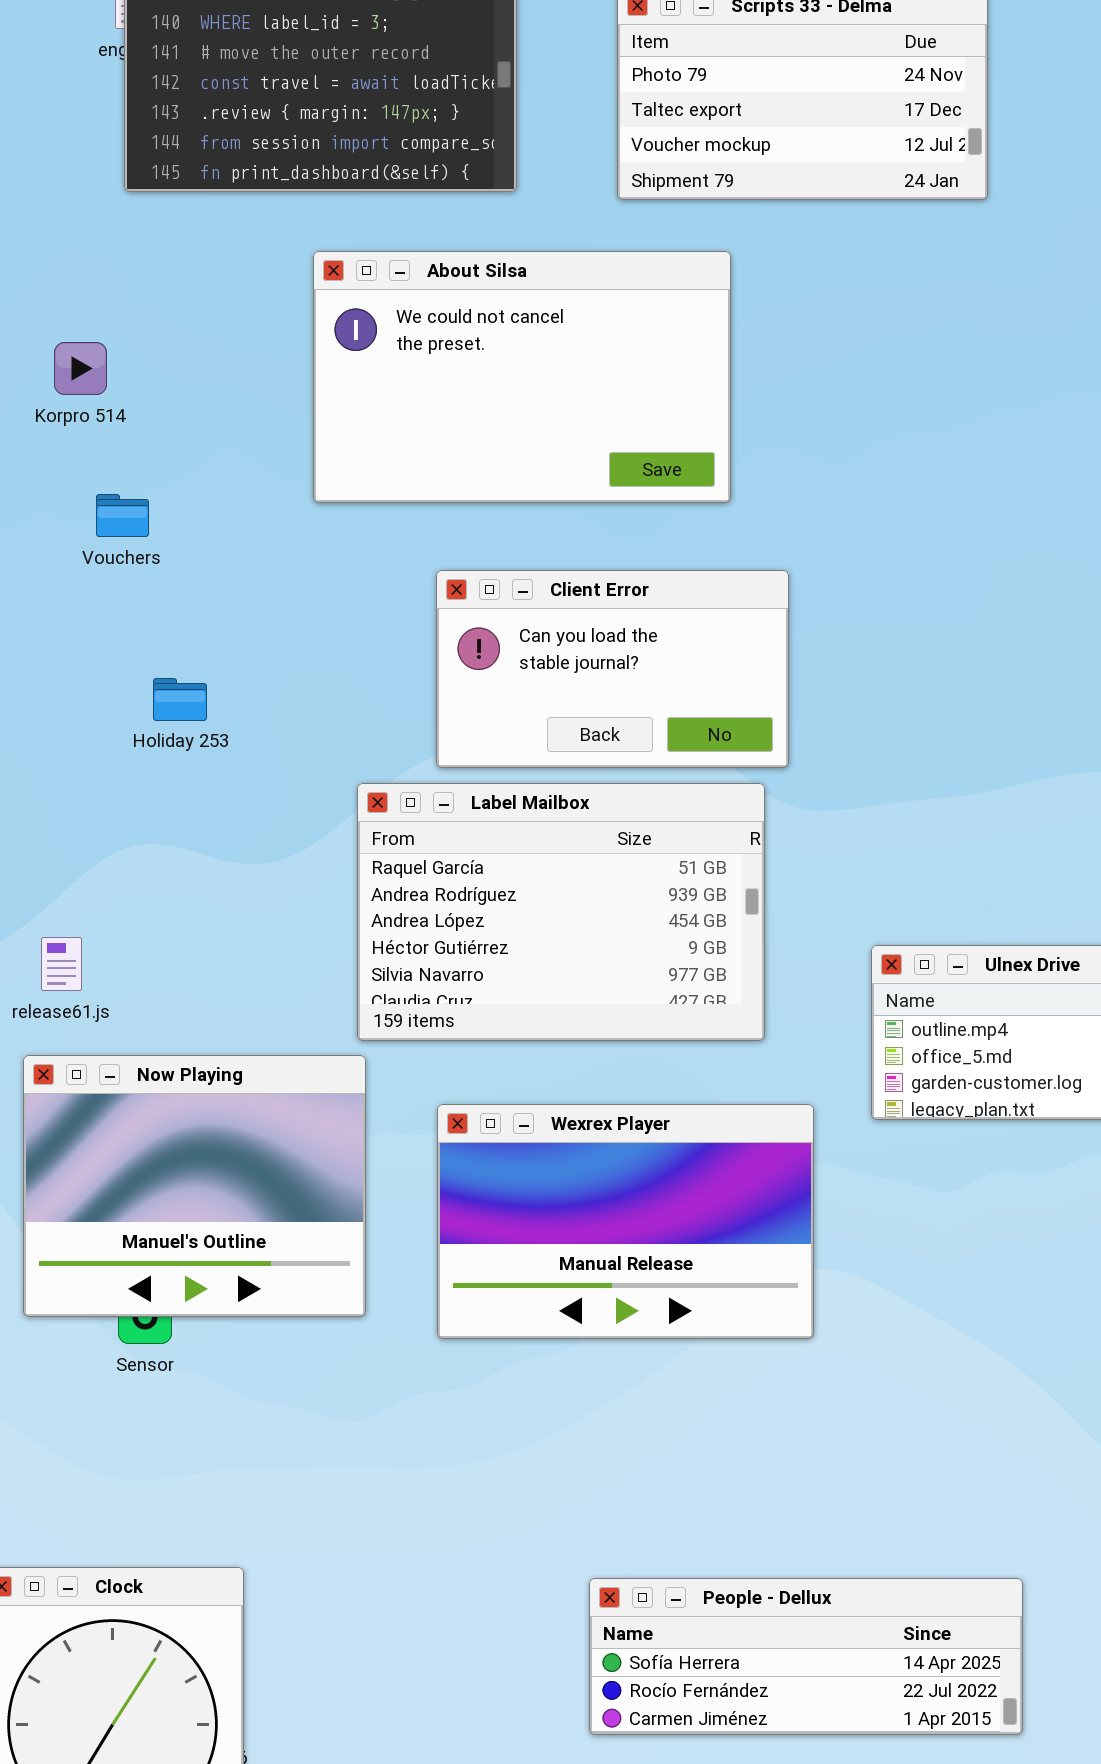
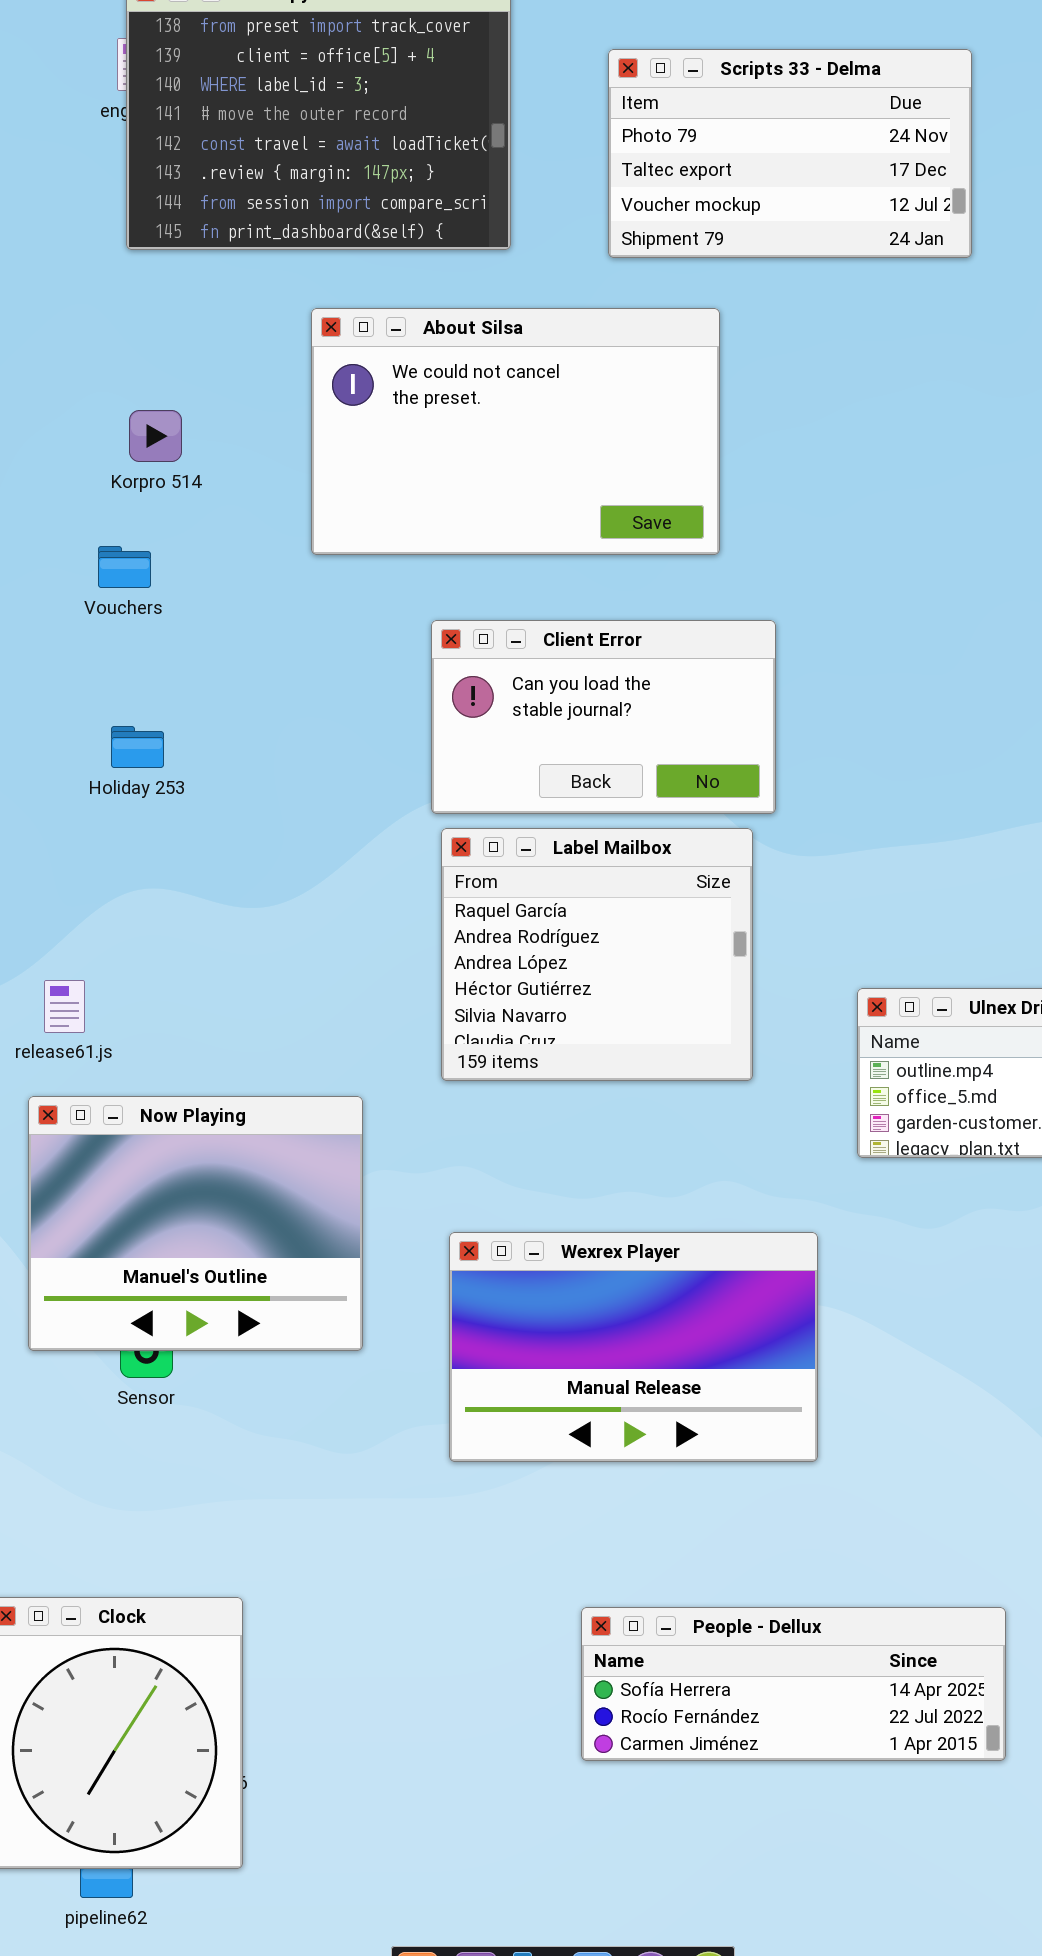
Korpro 514: [54,342,107,395] -> [129,410,182,462], moved
Holiday 253: [153,678,207,721] -> [111,726,164,768], moved
Label Mailbox: [357,783,765,1041] -> [441,828,753,1081], resized
Wexrex Player: [437,1104,814,1339] -> [449,1232,818,1462], moved

